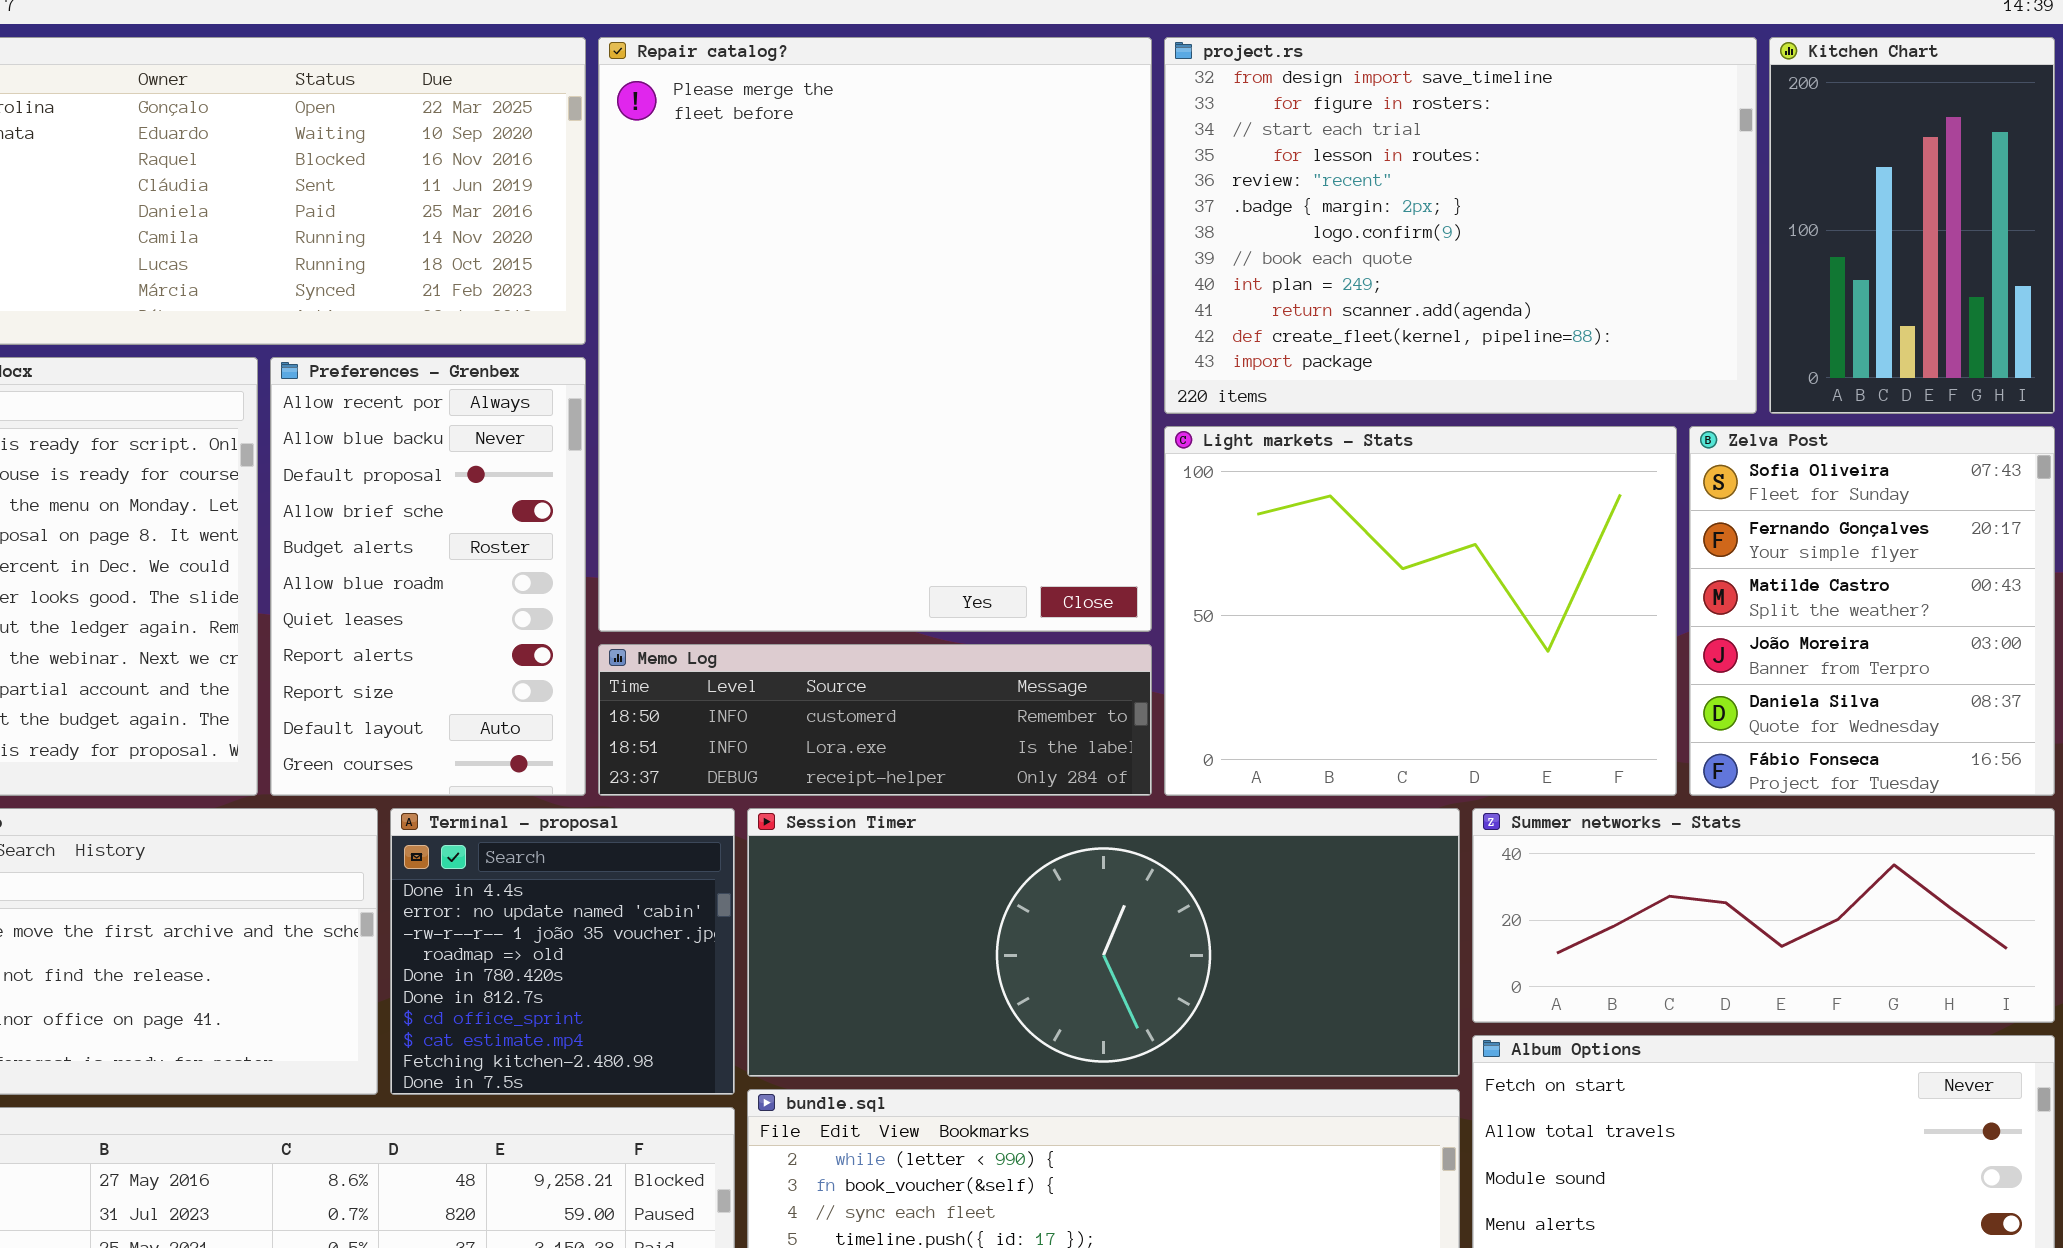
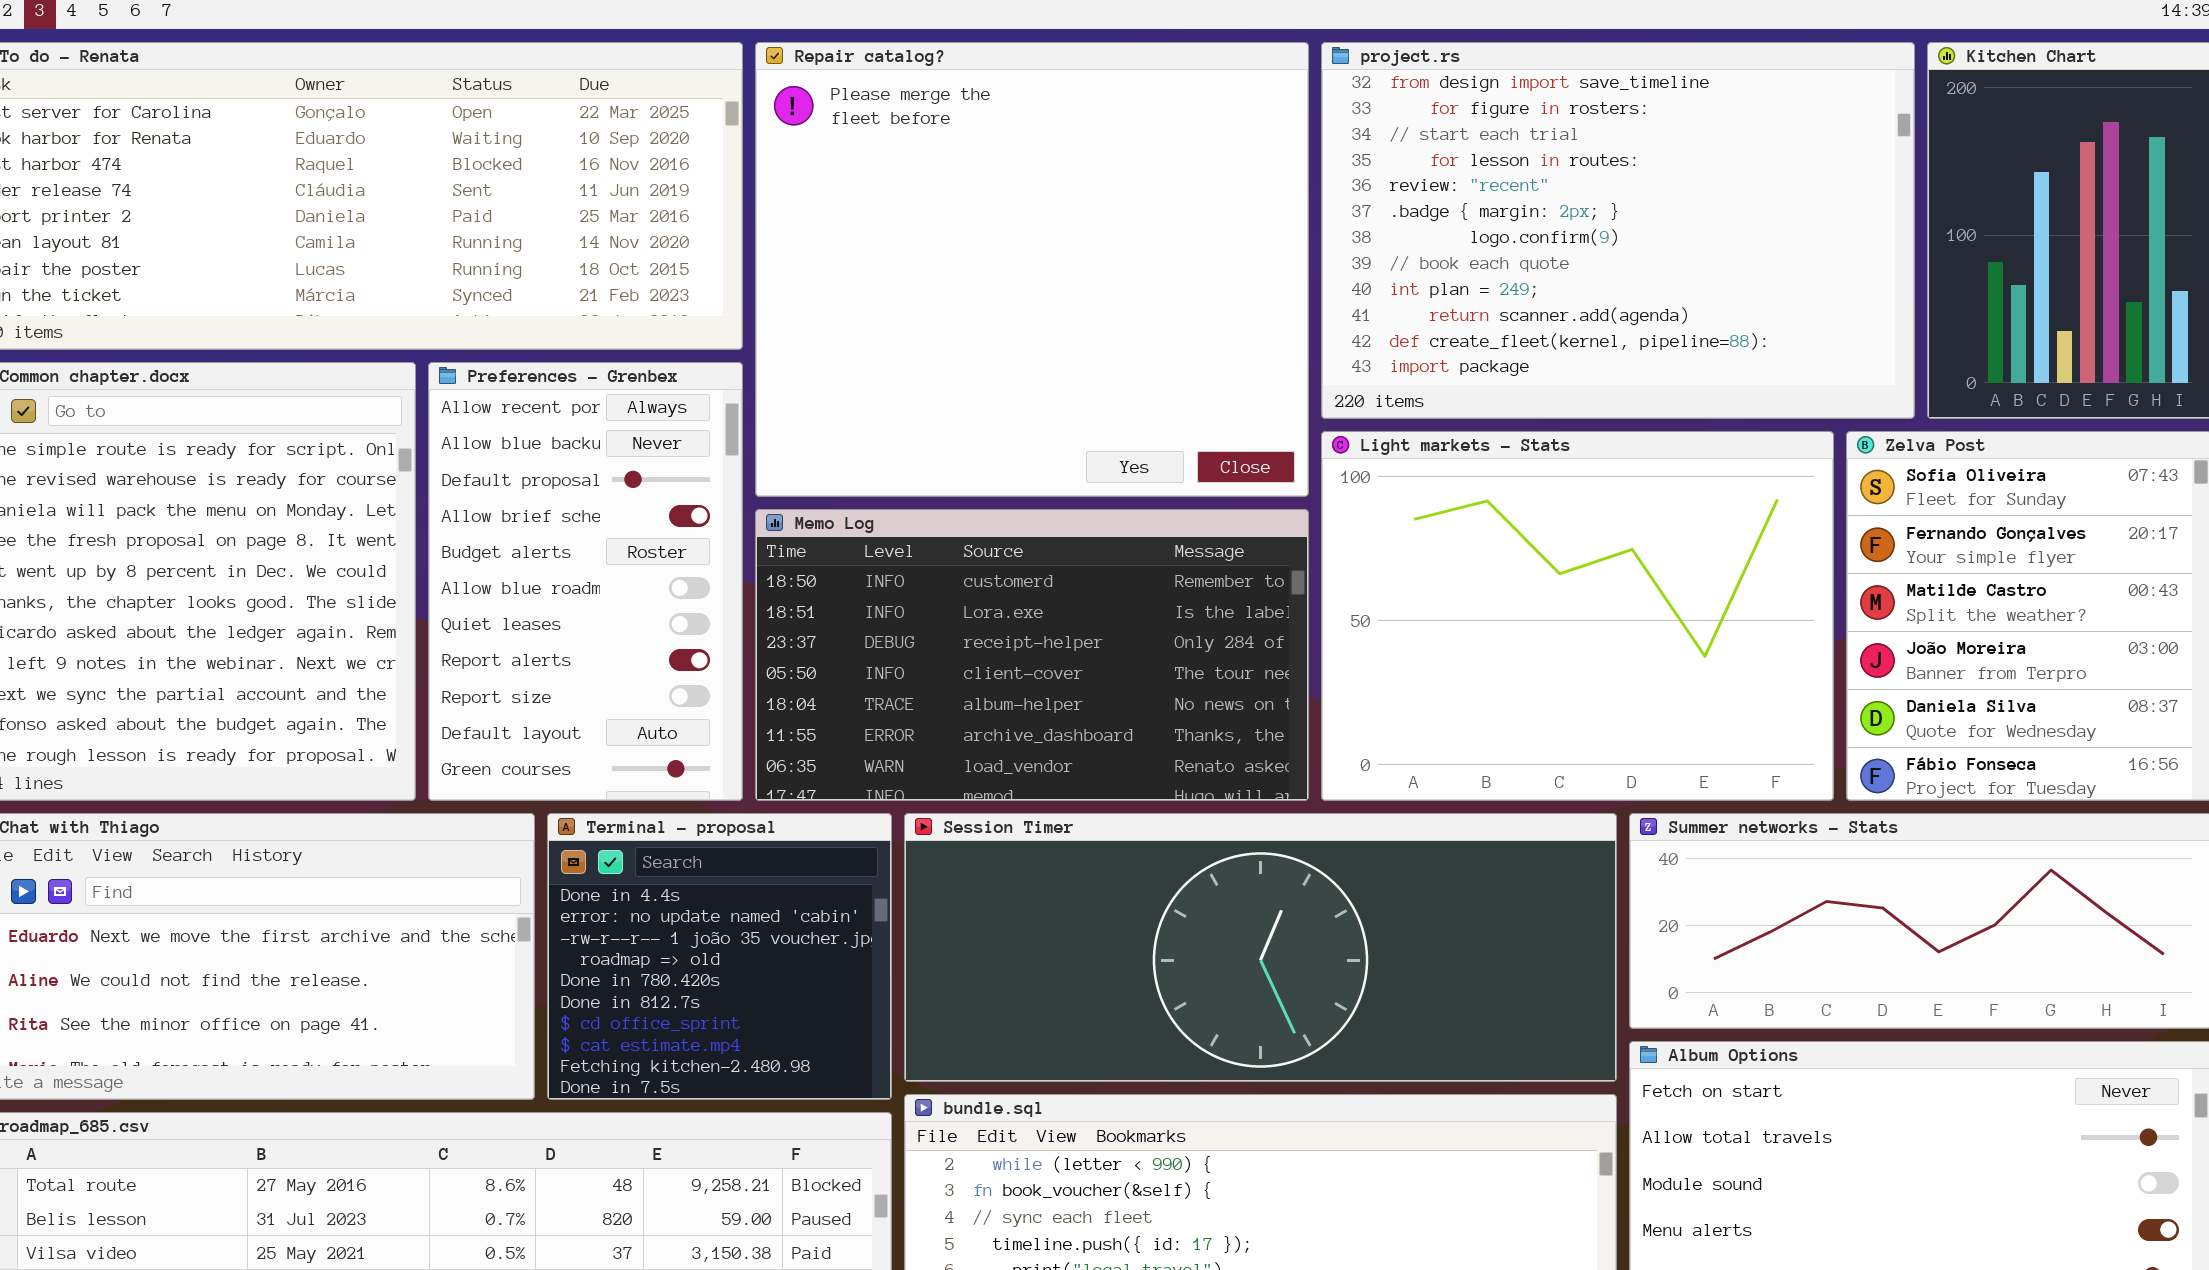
Repair catalog?: [598,37,1152,632] -> [755,42,1309,497], resized
Memo Log: [598,644,1152,796] -> [755,509,1309,801], resized

